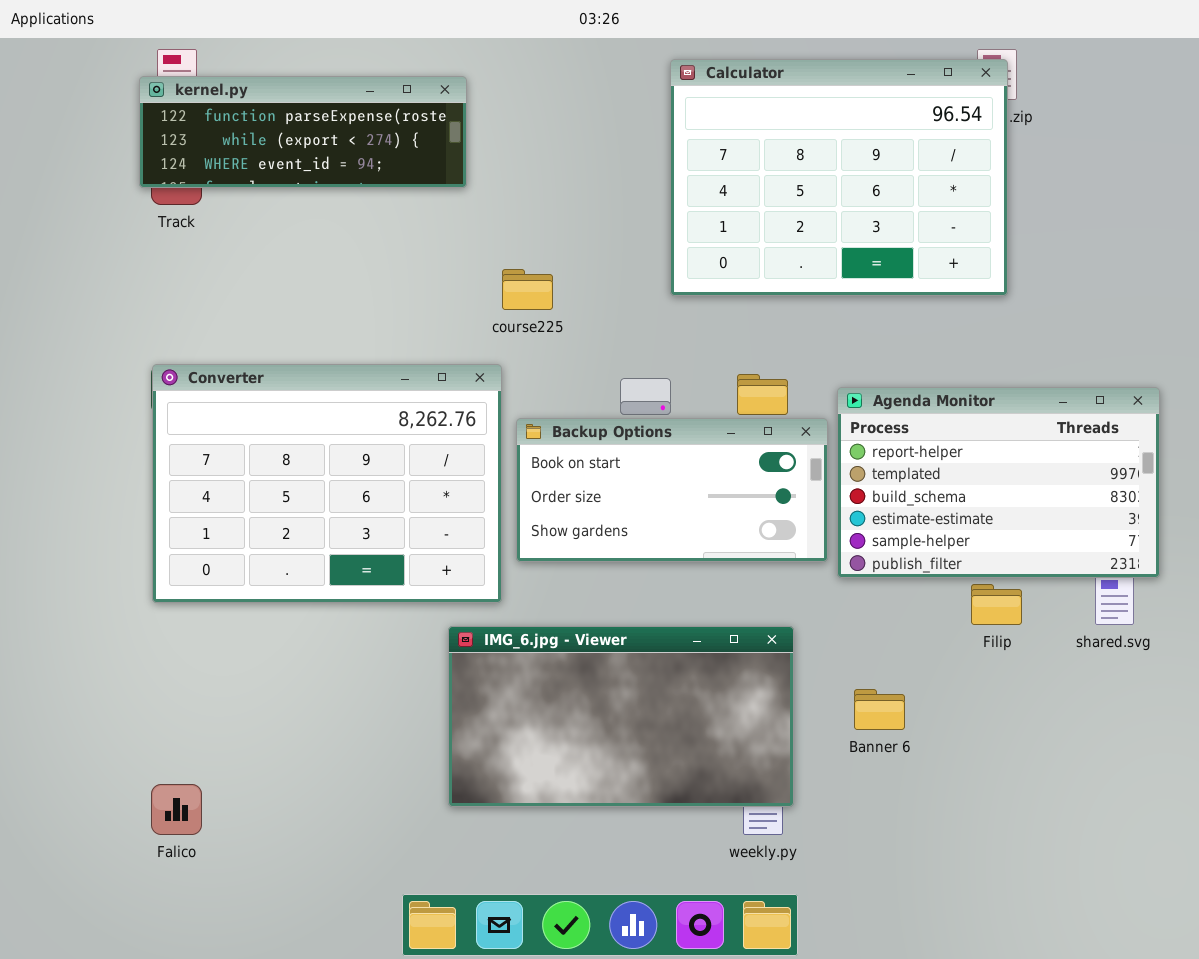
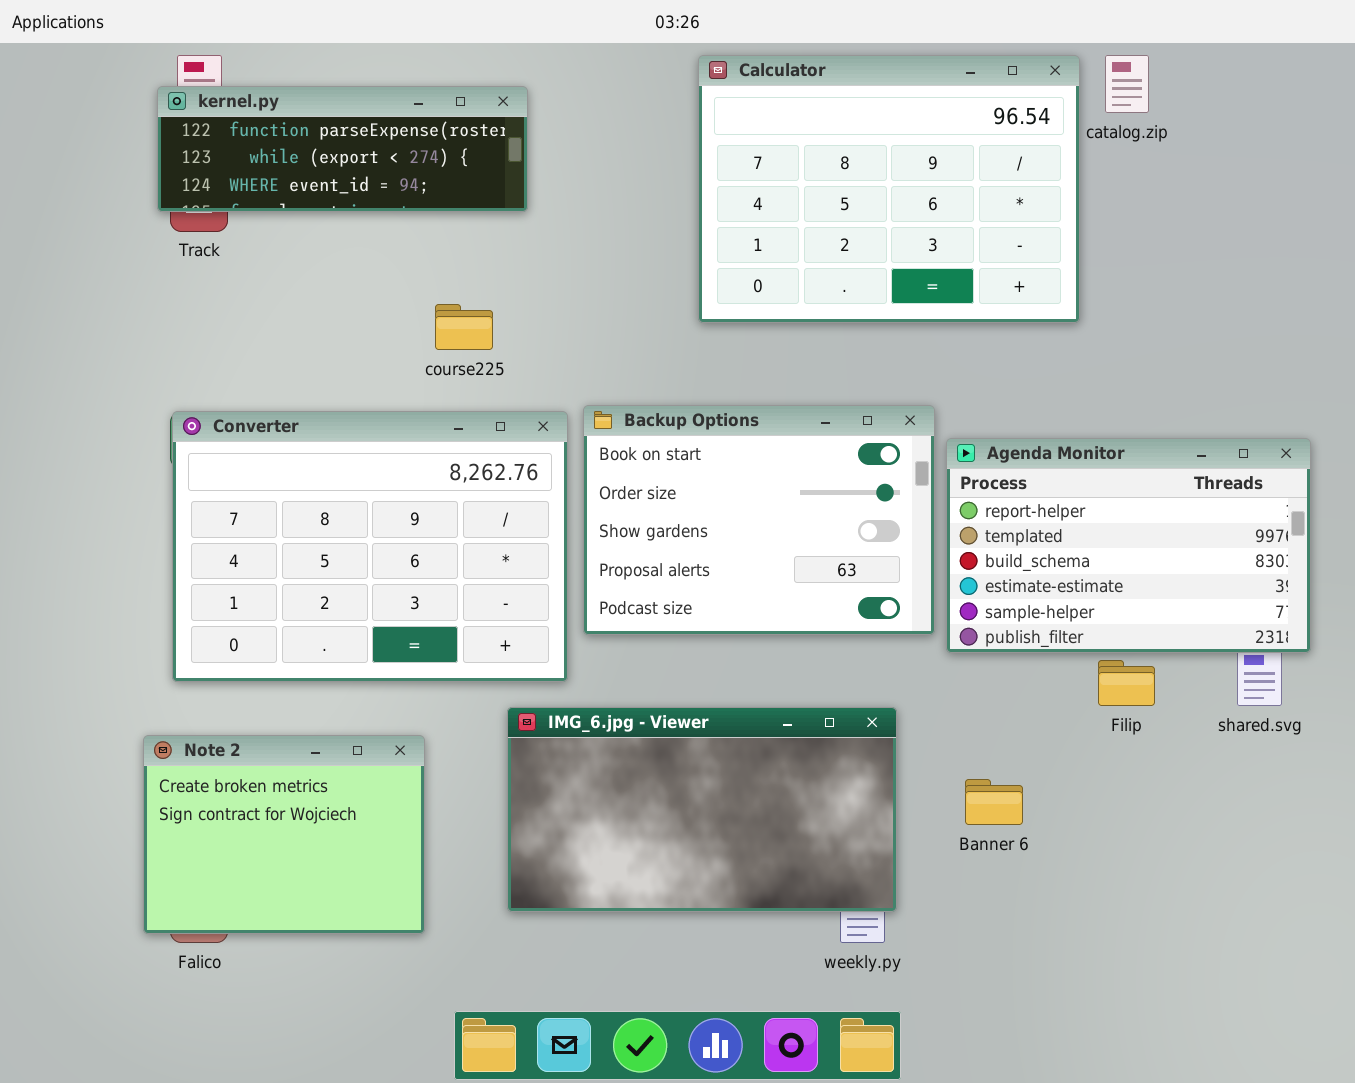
Calculator: [670,59,1008,296] -> [698,55,1080,323], moved
course225: [502,269,553,310] -> [435,304,493,350], moved
Backup Options: [516,418,828,562] -> [583,405,935,635], resized
Note 2: none -> [143,735,425,934], opened

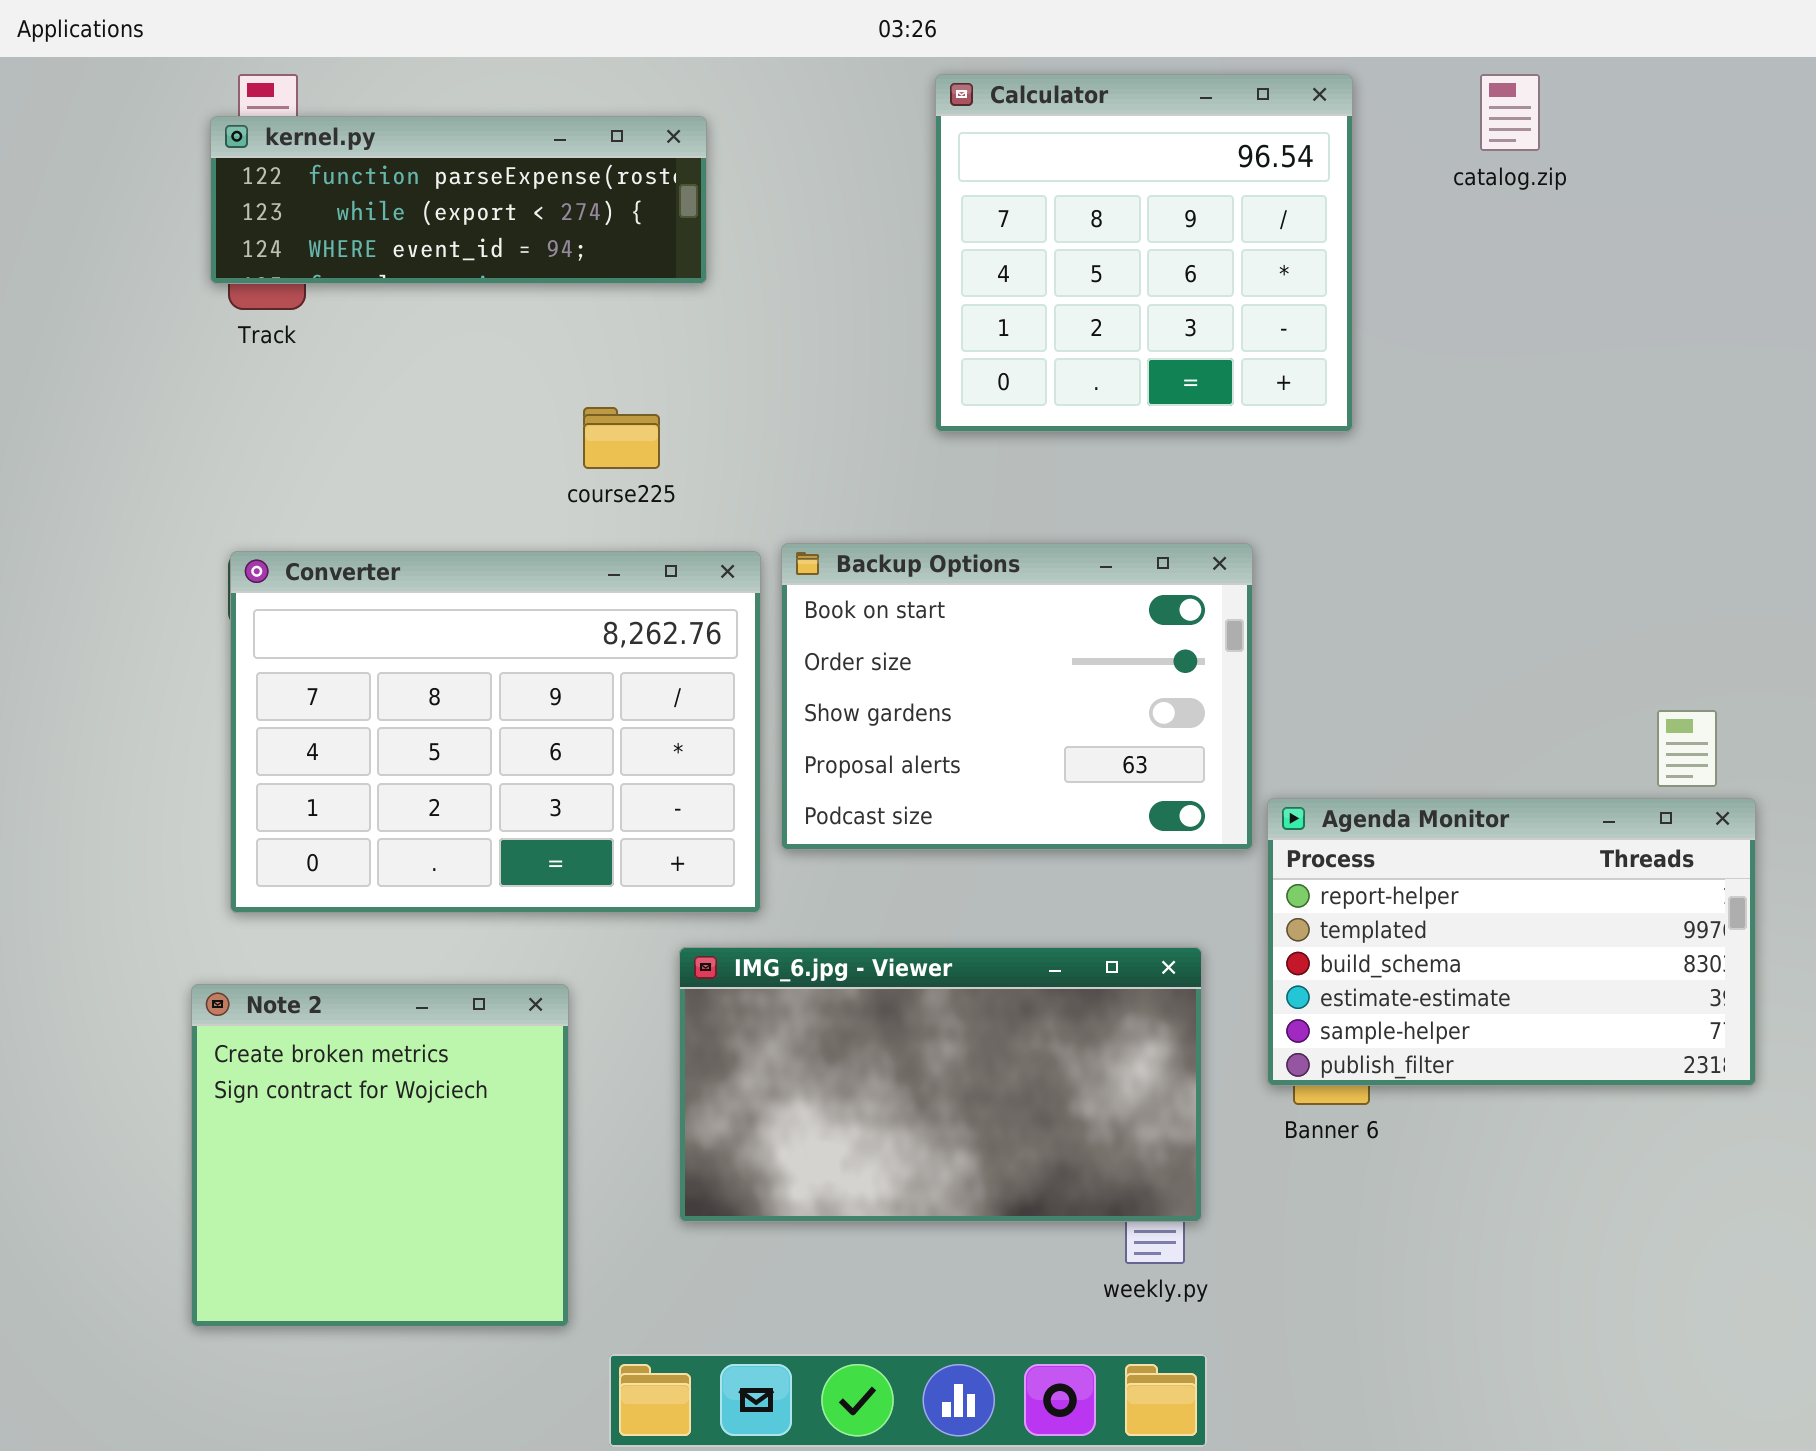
Calculator: [698,55,1080,323] -> [935,74,1353,432], resized
Agenda Monitor: [946,438,1311,653] -> [1267,798,1756,1086], moved
Note 2: [143,735,425,934] -> [191,984,569,1327], resized

